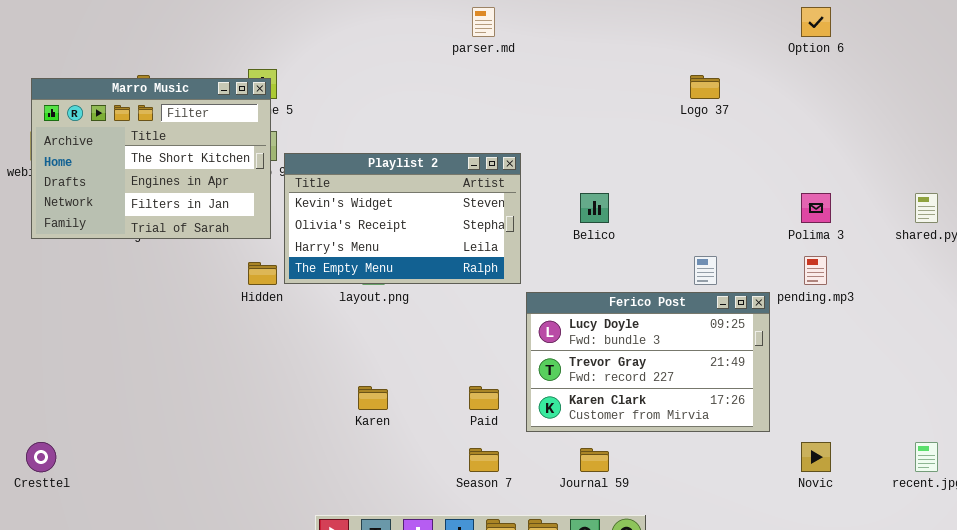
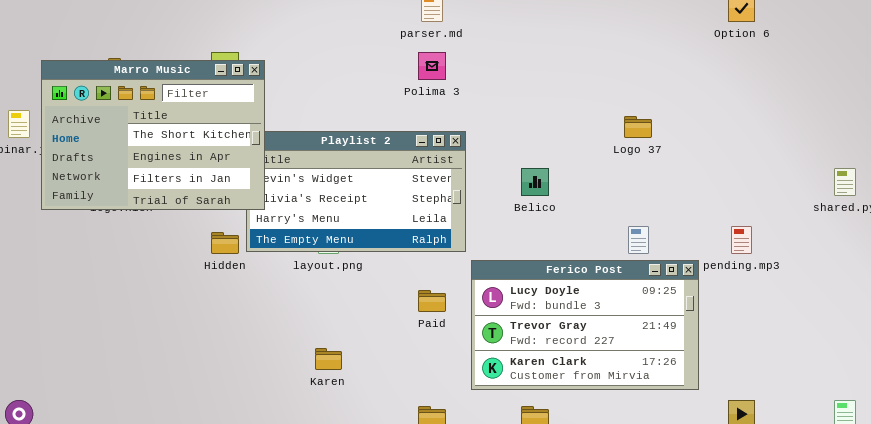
Logo 37: [690,75,720,99] -> [624,116,652,138], moved
Marro Music: [31,78,271,239] -> [41,60,265,210], moved
Polima 3: [801,193,831,223] -> [418,52,446,80], moved
Paid: [469,386,499,410] -> [418,290,446,312], moved

